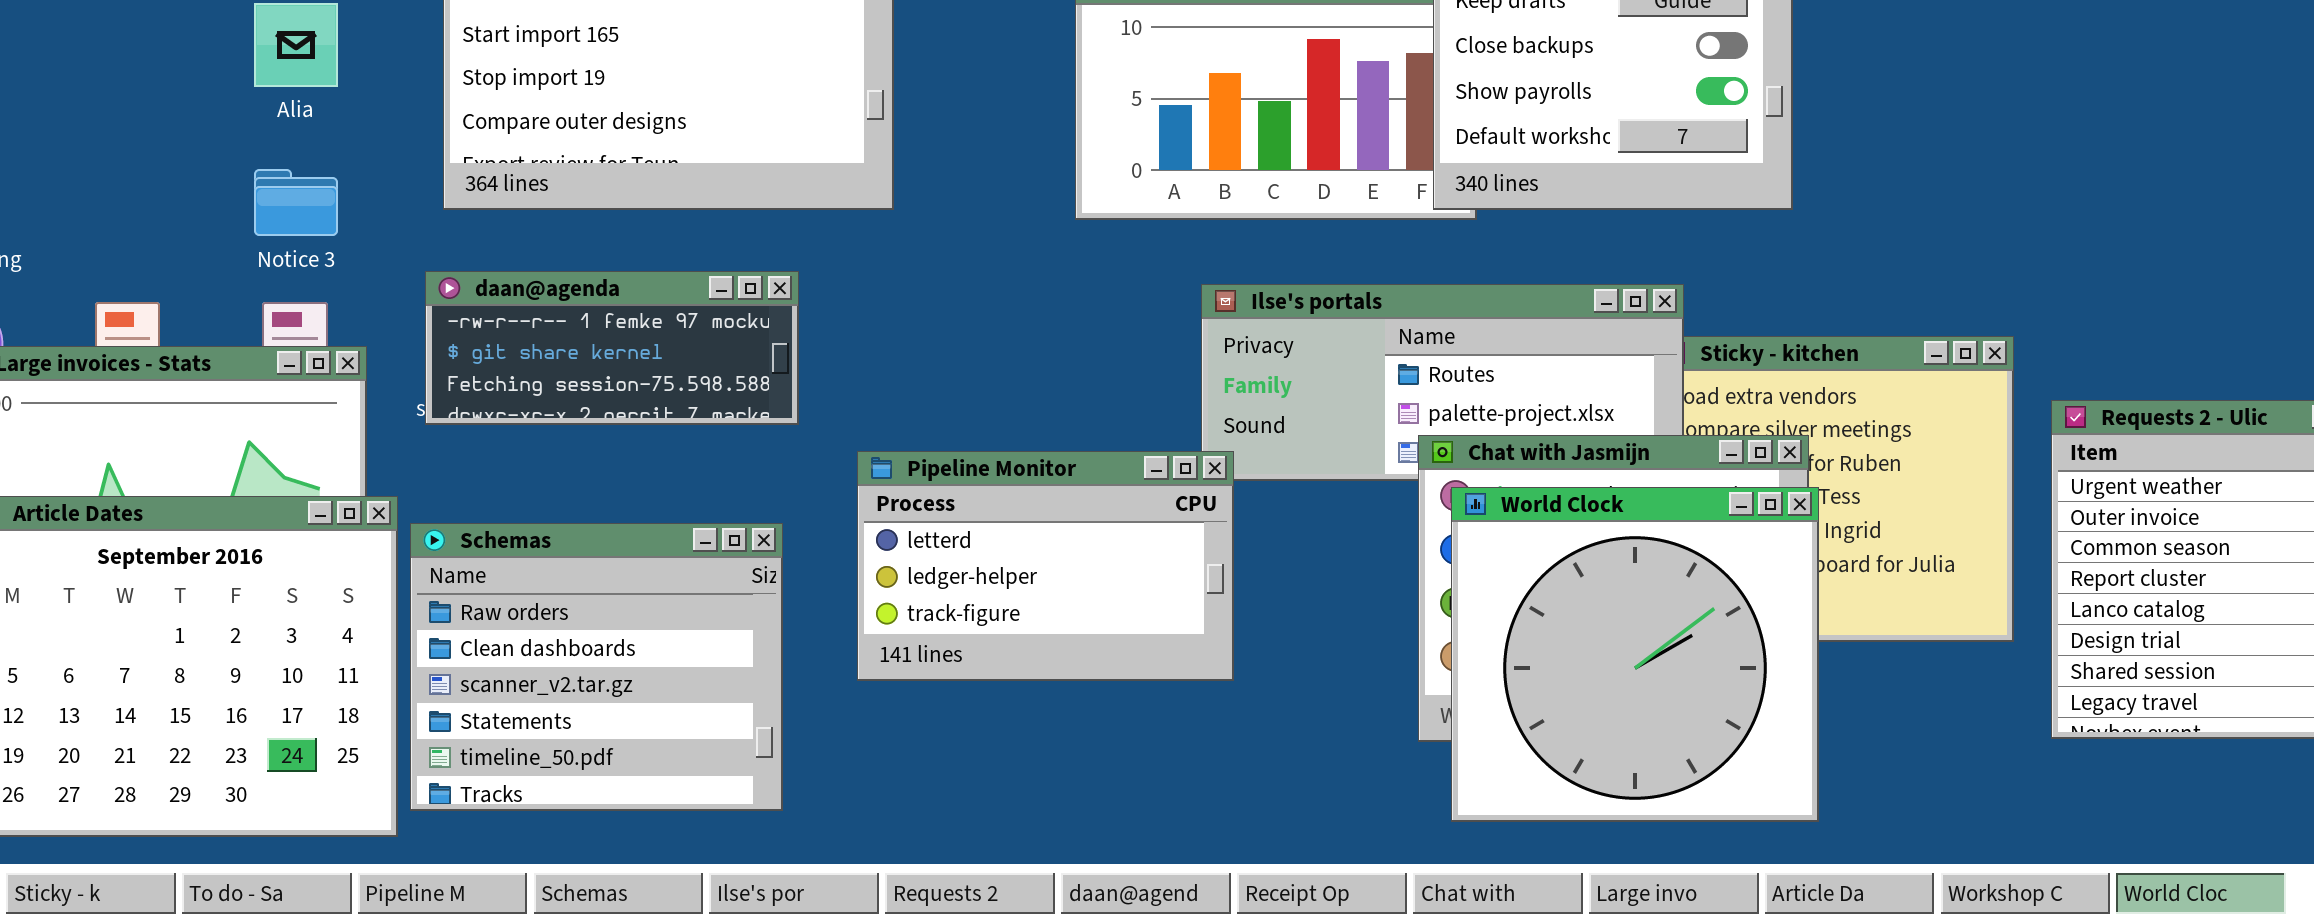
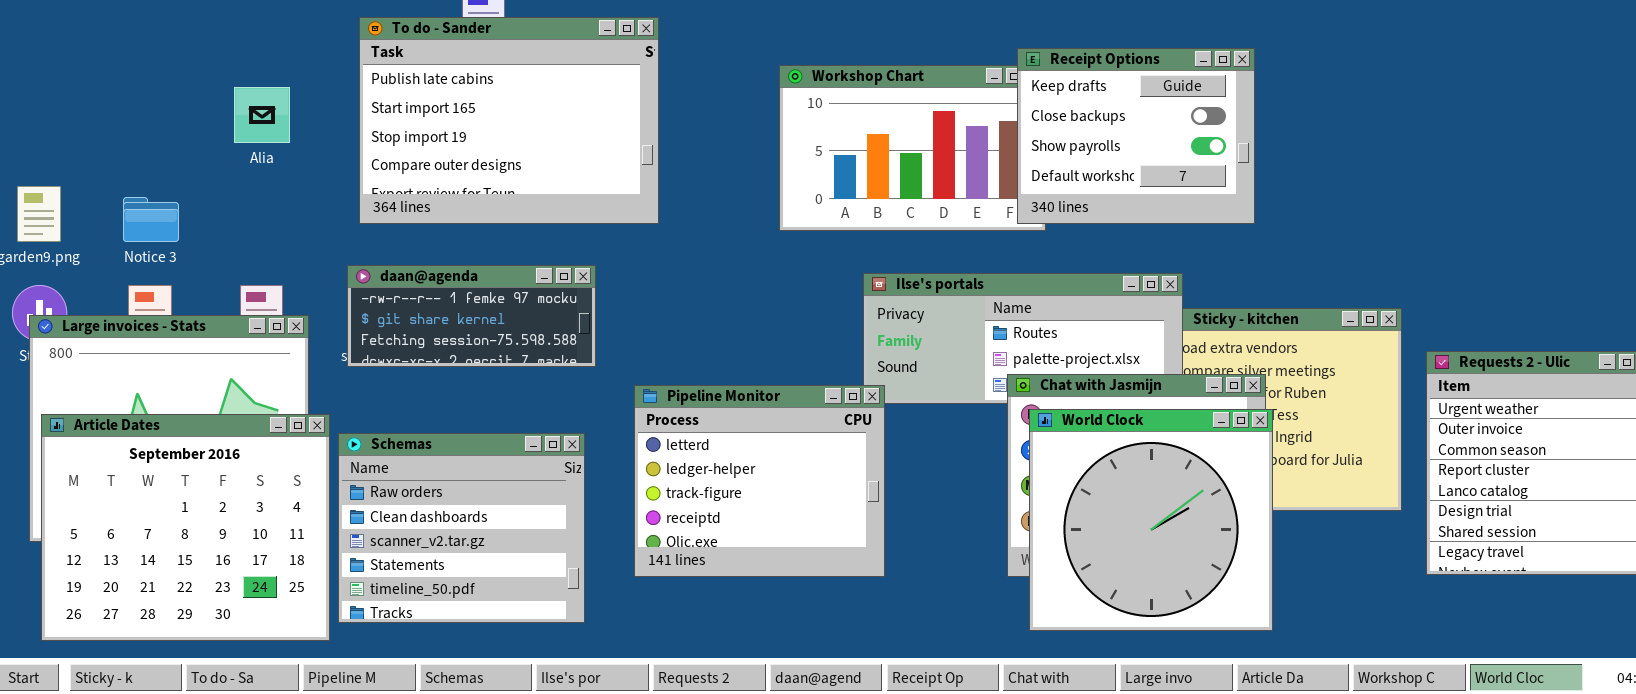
Notice 3: [254,169,338,236] -> [123,197,179,242], moved
Pipeline Monitor: [857,451,1234,681] -> [634,385,885,577], resized

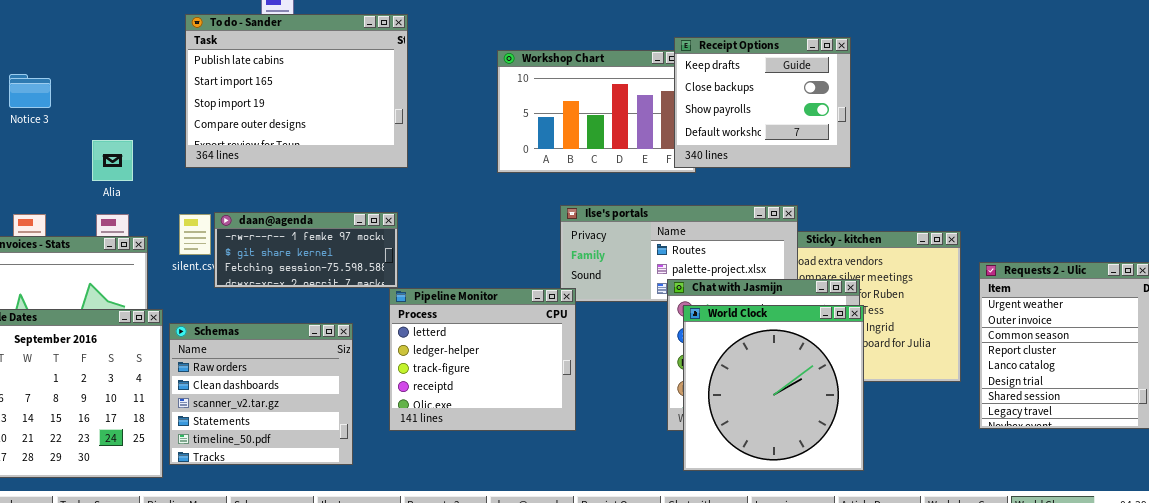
Alia: [234,87,290,143] -> [92,140,133,181], moved
Notice 3: [123,197,179,242] -> [9,74,51,108], moved
daan@agenda: [347,265,596,367] -> [214,212,398,288], moved

